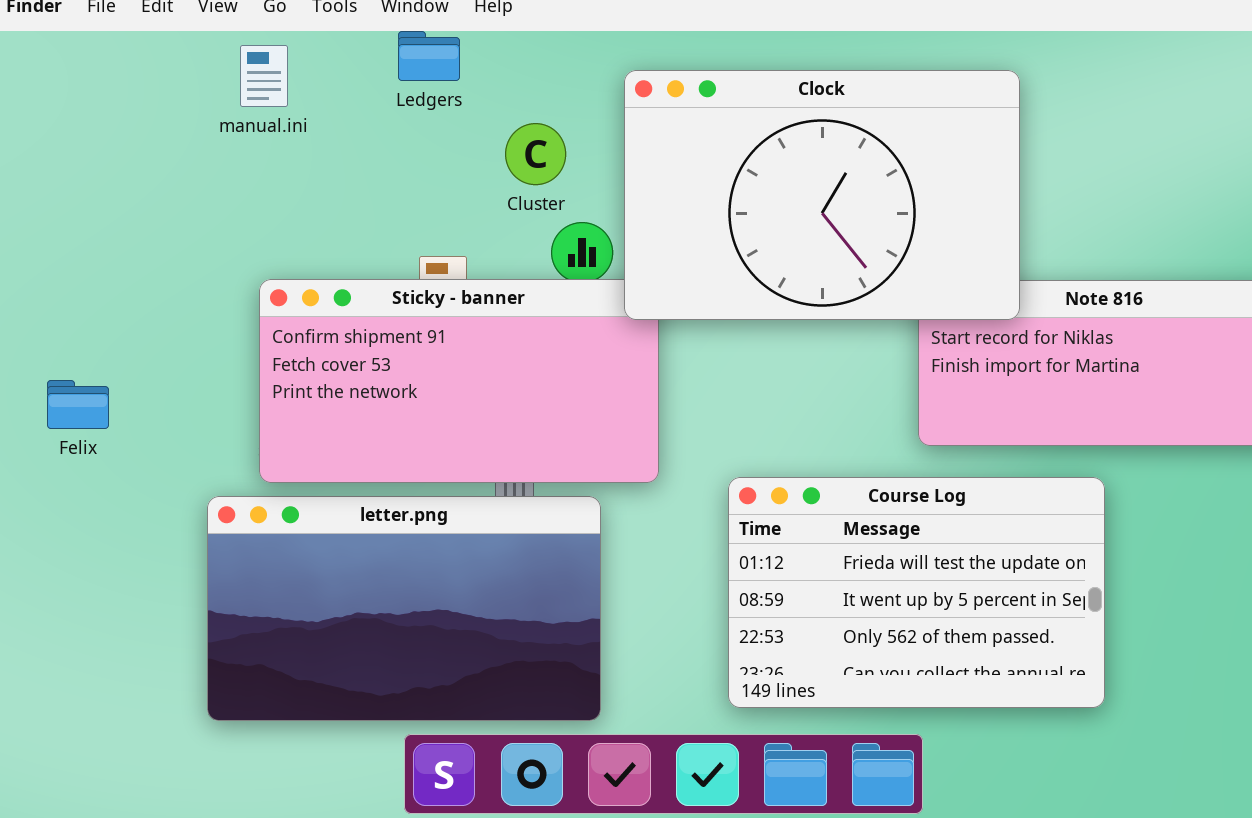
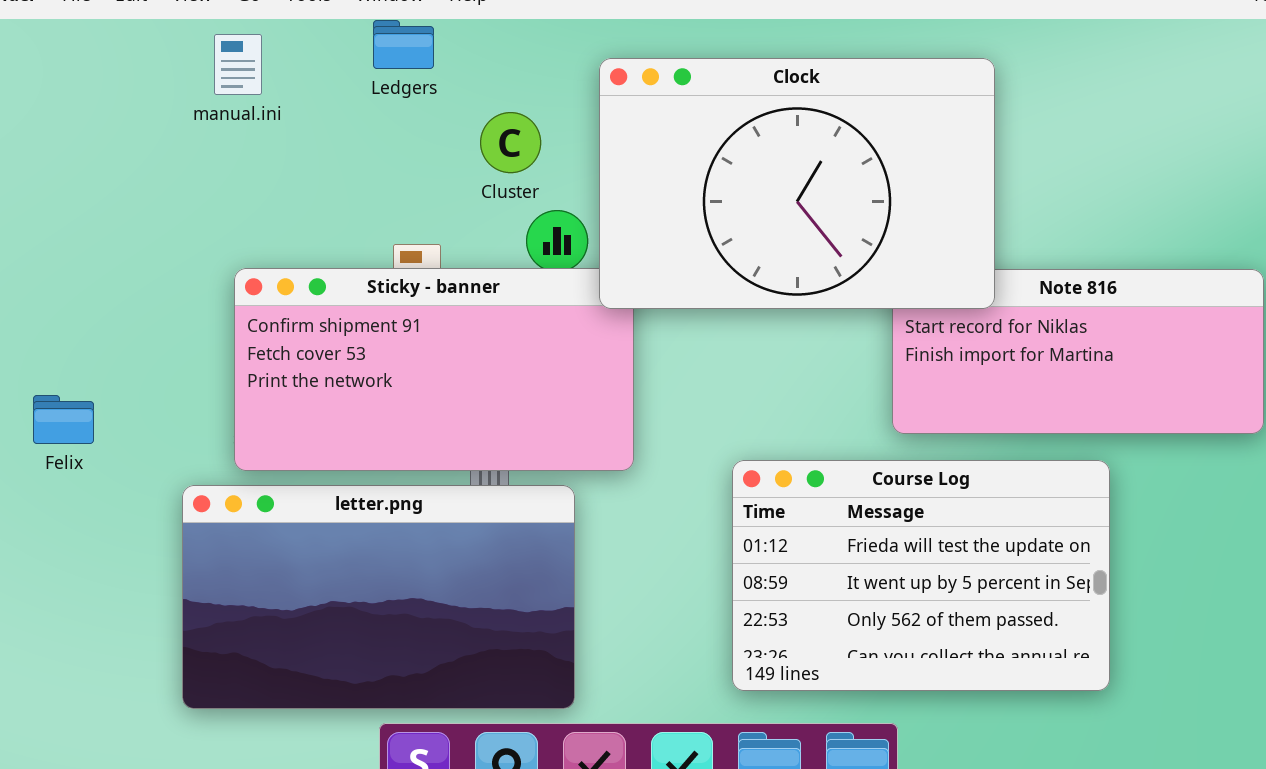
Felix: [47,380,109,429] -> [33,395,94,444], moved
Course Log: [728,477,1105,708] -> [732,460,1110,691], moved

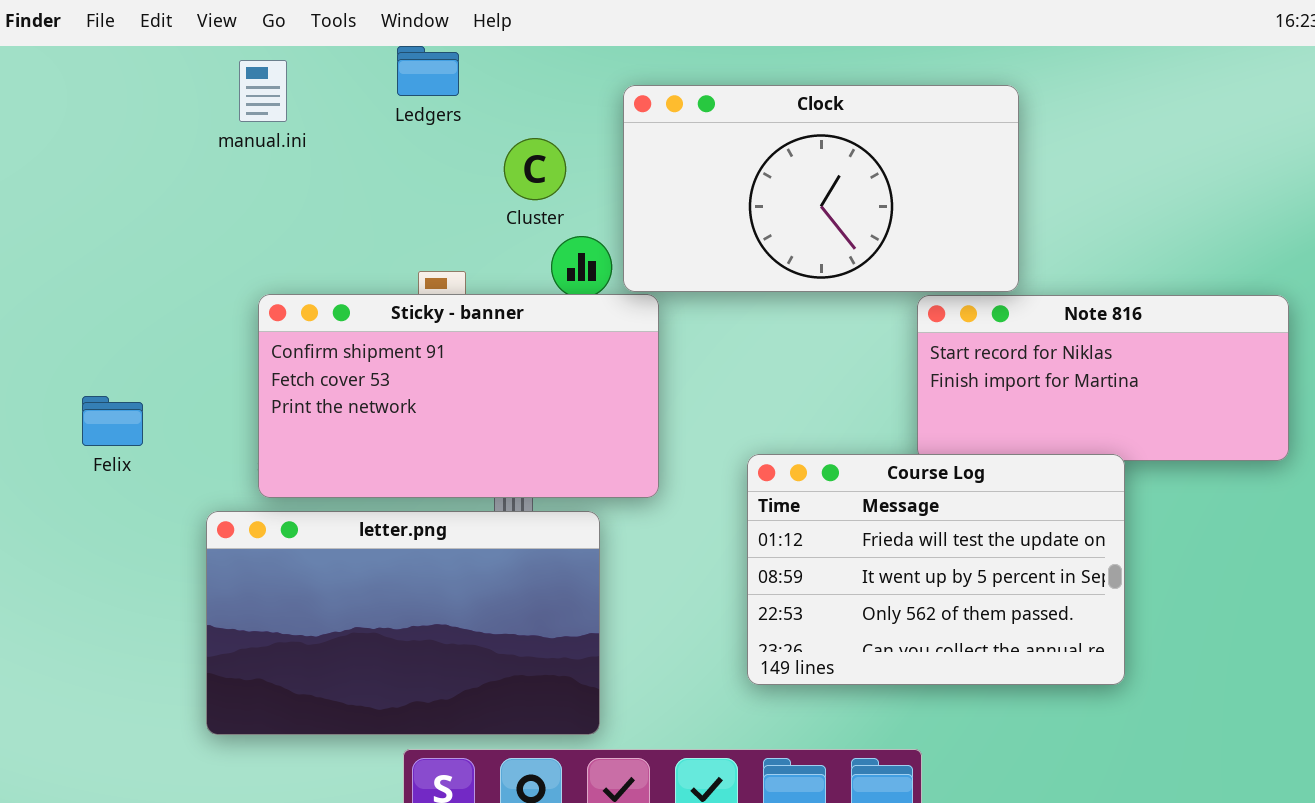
Clock: [599,58,995,309] -> [623,85,1019,292], resized
Felix: [33,395,94,444] -> [82,396,143,446], moved
Course Log: [732,460,1110,691] -> [747,454,1125,685], moved

